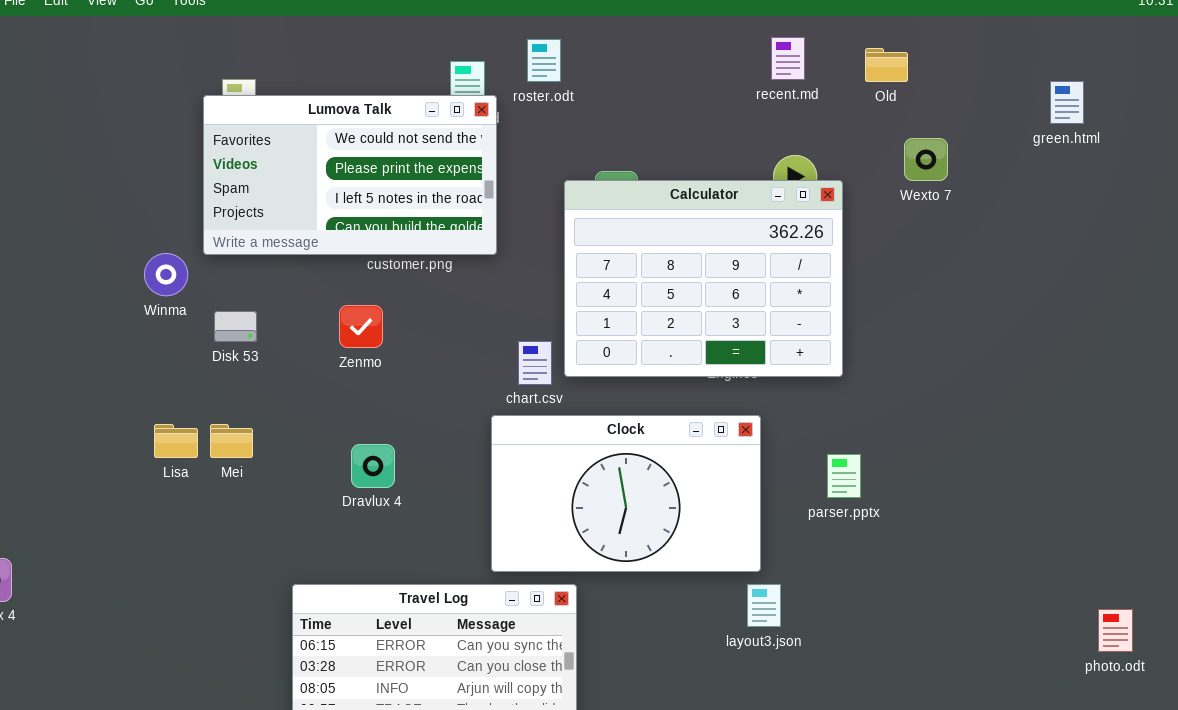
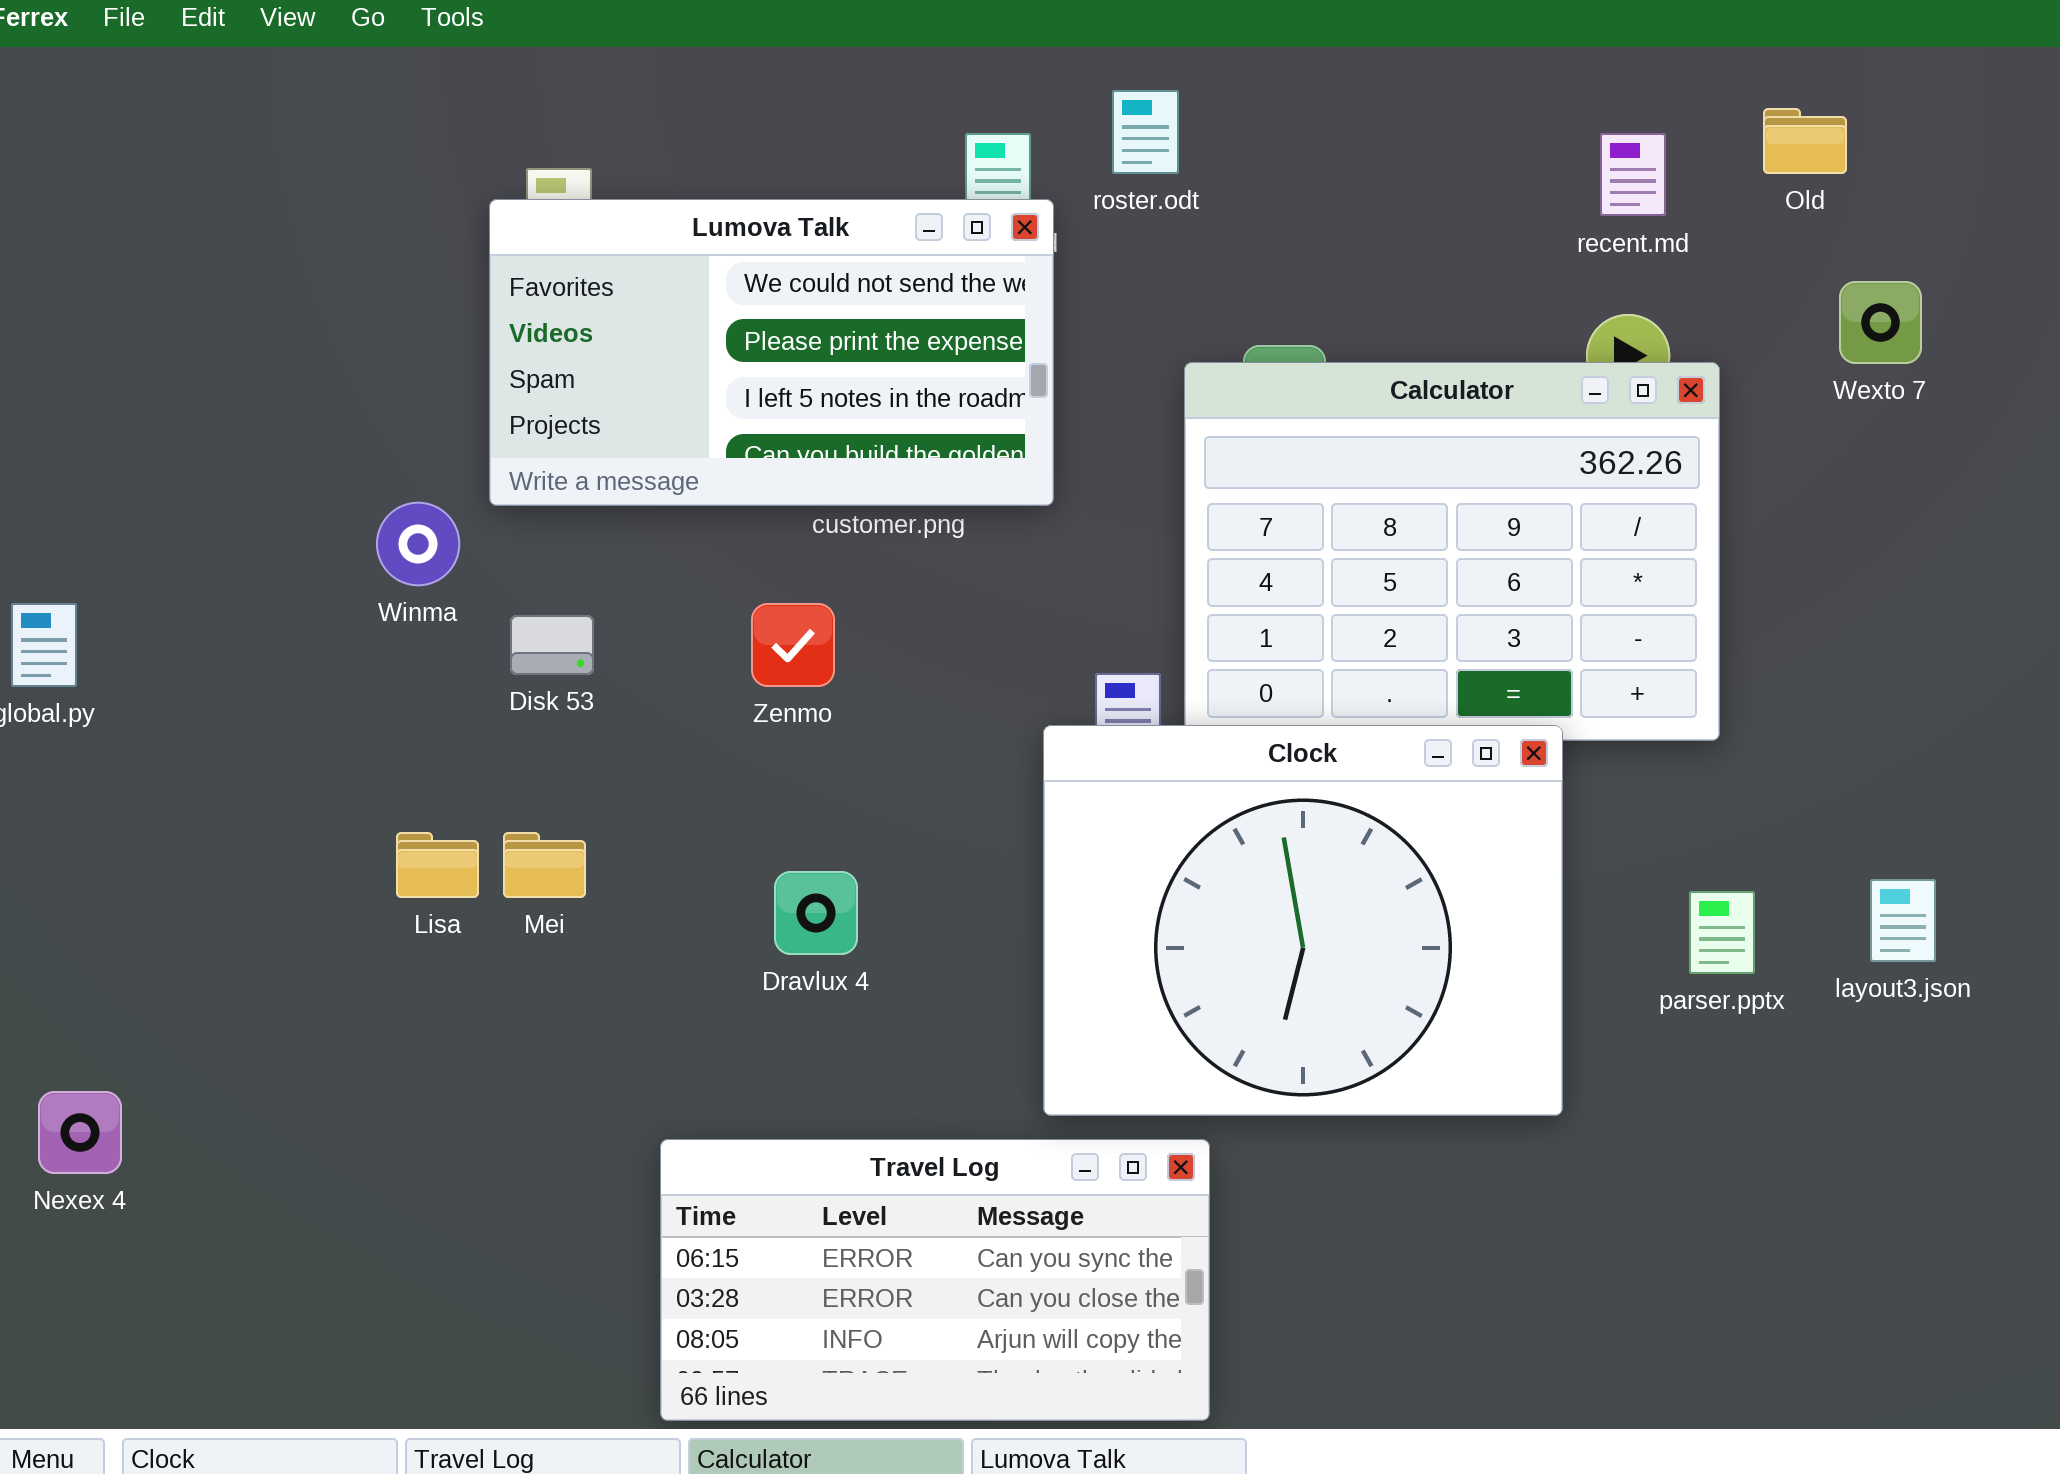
recent.md: [771,37,805,80] -> [1600,133,1666,216], moved
Clock: [491,415,761,572] -> [1043,725,1563,1116], resized
layout3.json: [747,584,781,627] -> [1870,879,1936,962], moved

